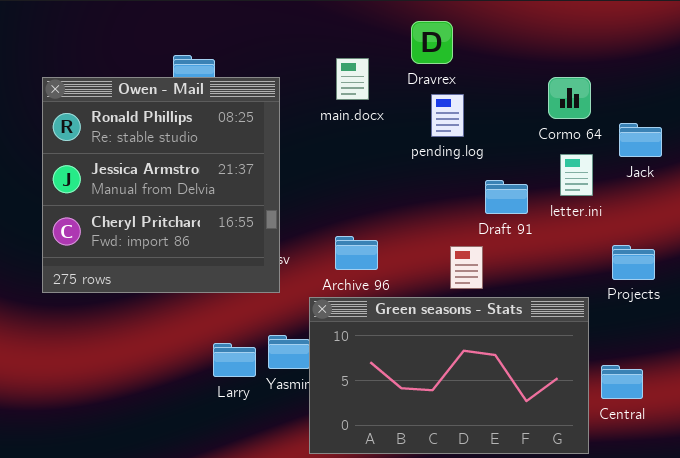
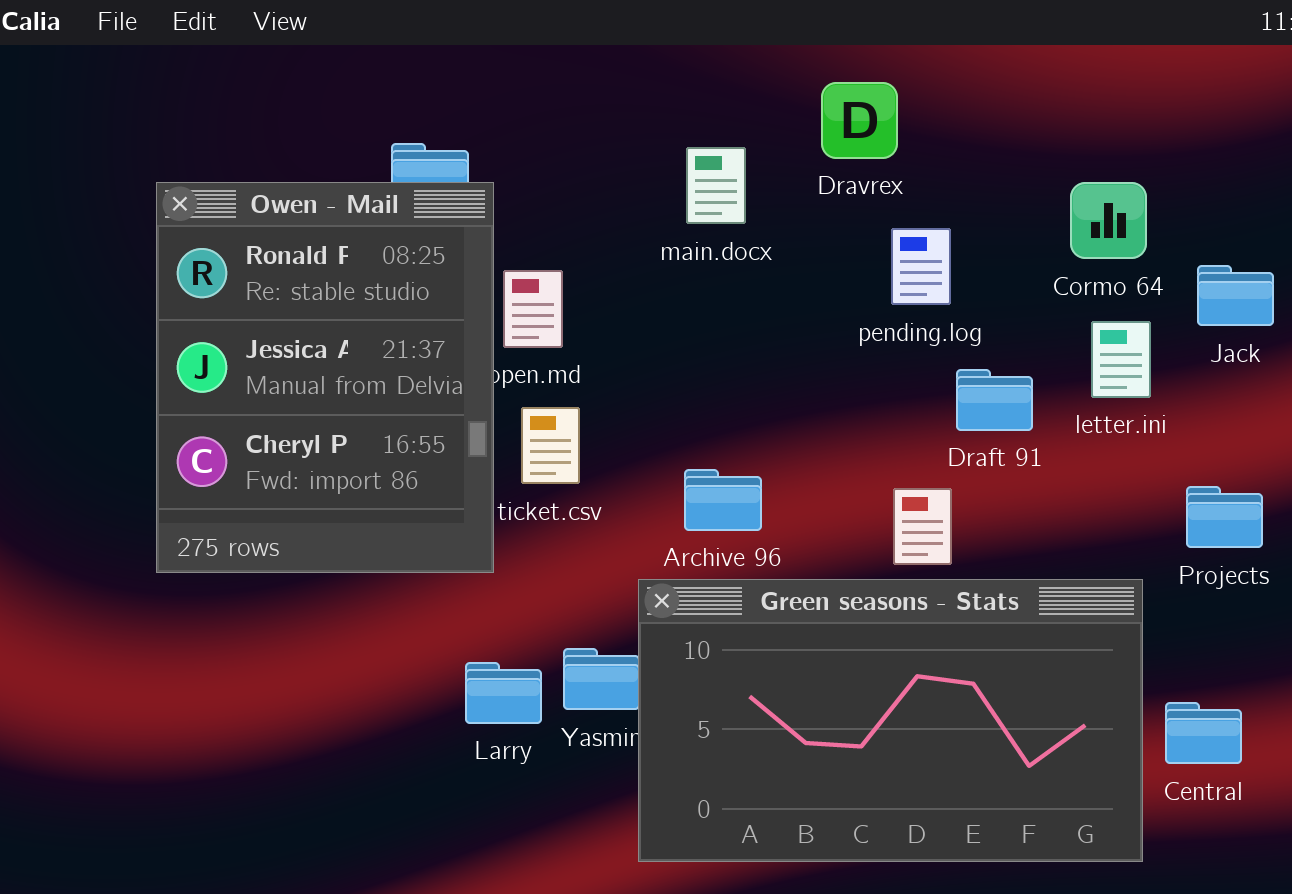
Owen - Mail: [42,77,280,293] -> [156,182,494,573], resized
pending.log: [431,94,464,137] -> [891,228,951,305], moved

